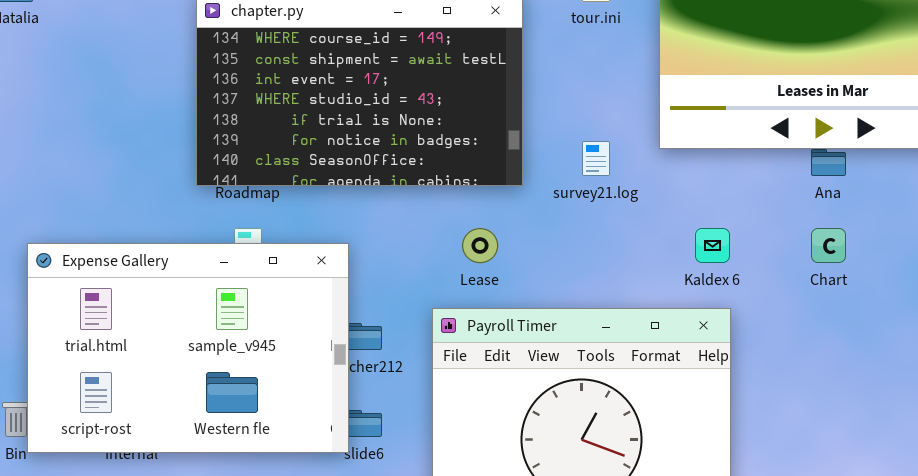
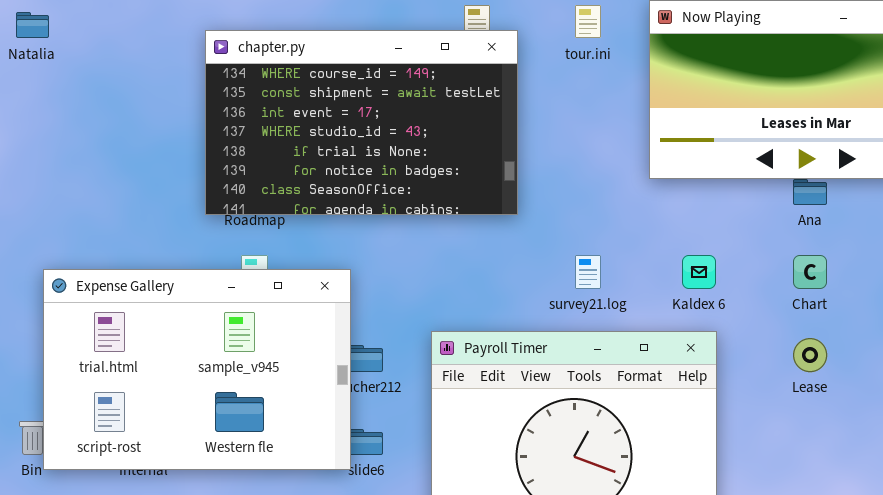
survey21.log: [582,141,610,176] -> [575,255,601,289], moved
Lease: [462,228,498,263] -> [793,338,827,372], moved

